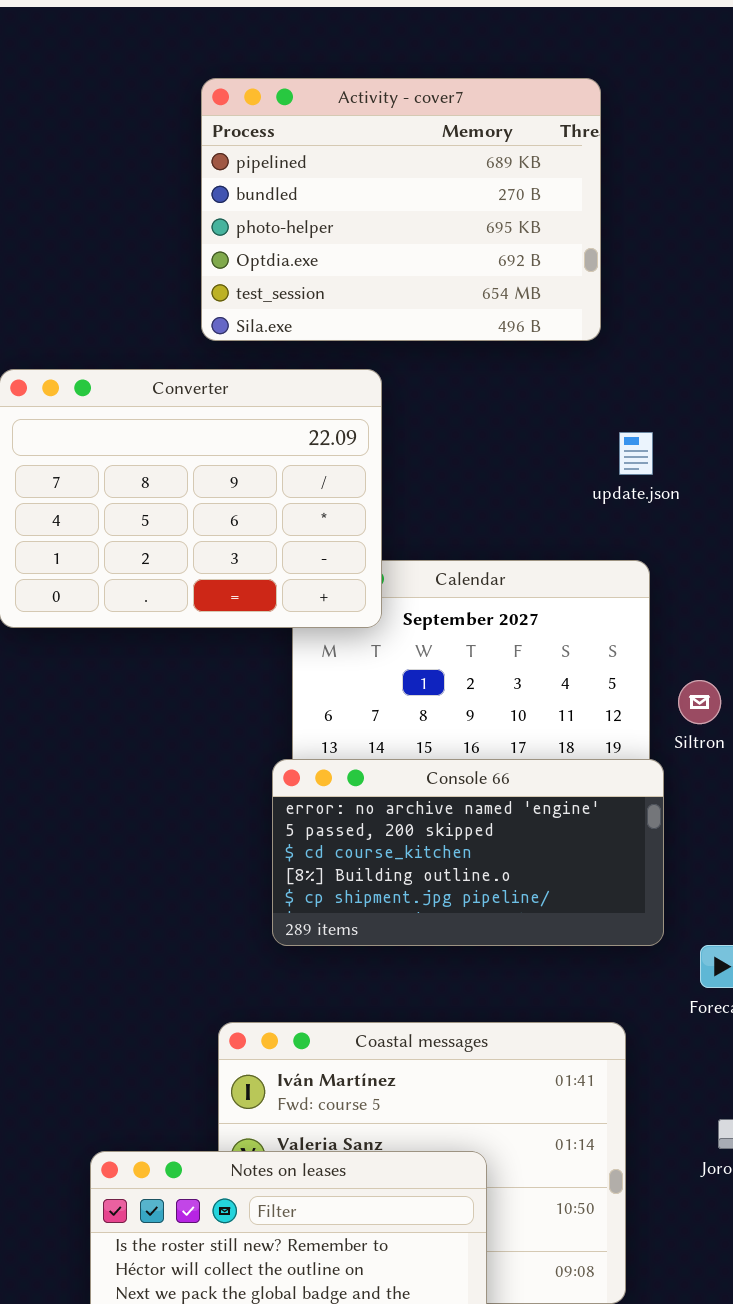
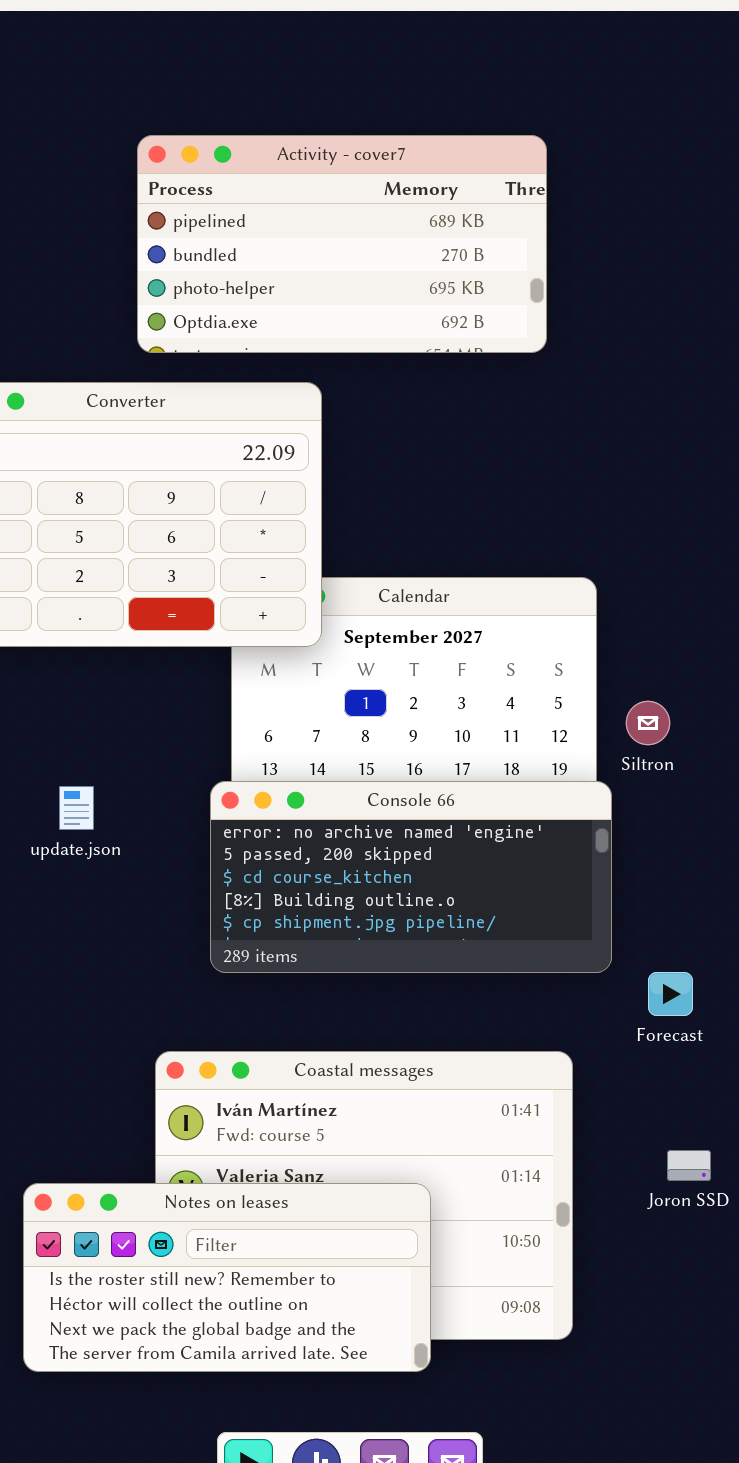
Activity - cover7: [201,78,601,341] -> [137,135,547,353], resized
update.json: [619,432,653,475] -> [59,786,94,830], moved

